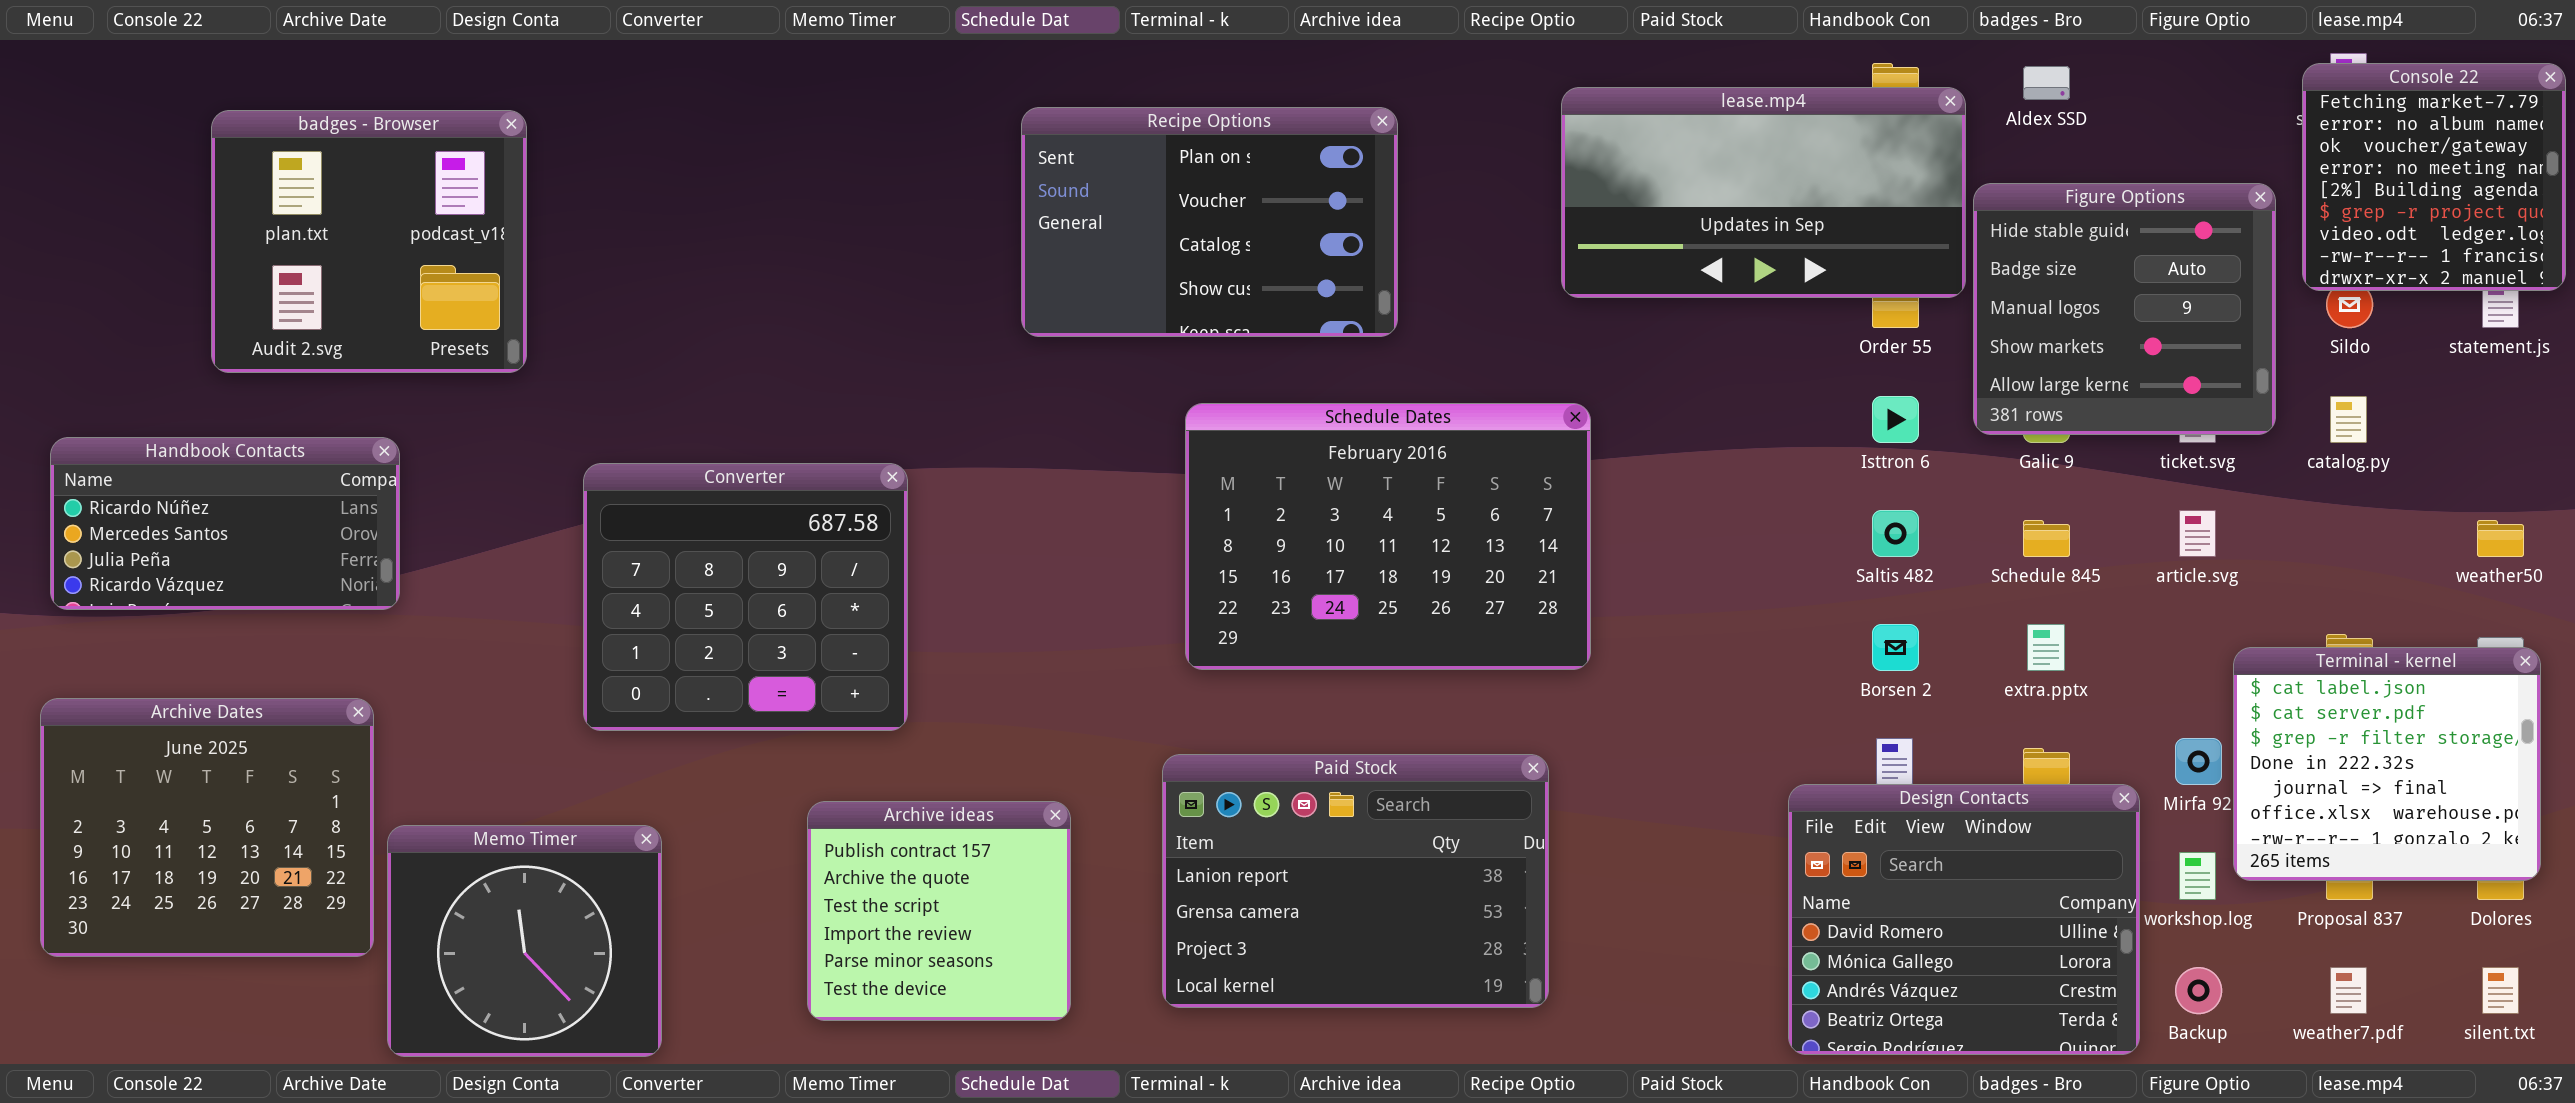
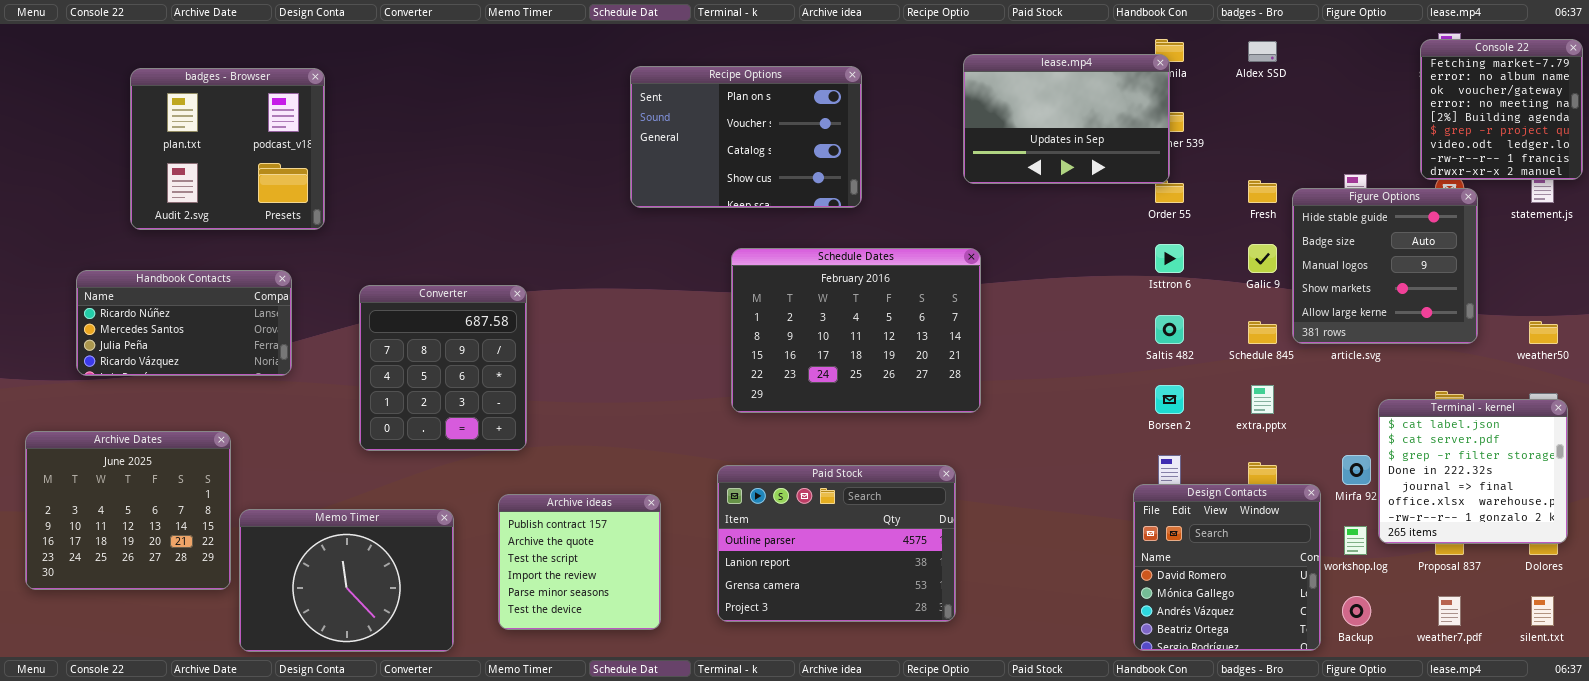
lease.mp4: [1561,87,1966,298] -> [963,54,1170,184], resized
Figure Options: [1973,183,2276,435] -> [1292,188,1478,344], moved
Handbook Contacts: [50,437,400,610] -> [76,270,292,376], moved
Converter: [583,463,908,731] -> [359,285,527,451], resized
Paid Stock: [1162,754,1549,1008] -> [717,465,956,622], scrolled up 1 row
Design Contacts: [1788,784,2140,1055] -> [1133,484,1321,651], resized
Memo Timer: [387,825,662,1057] -> [239,509,454,652], resized

